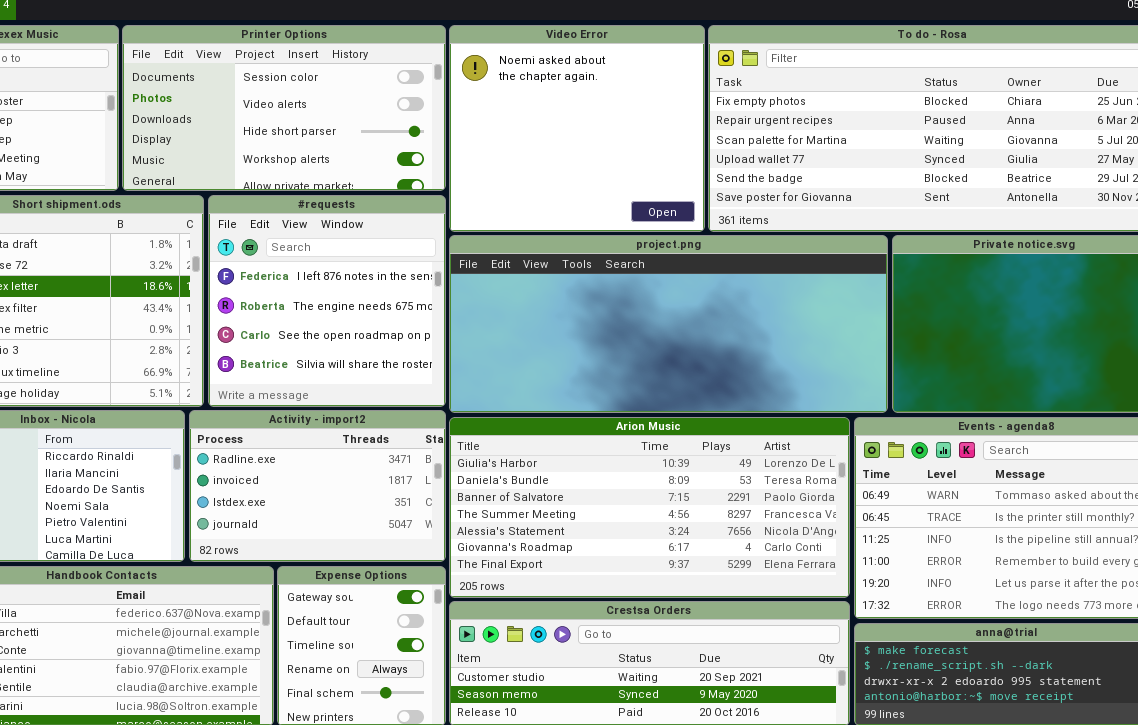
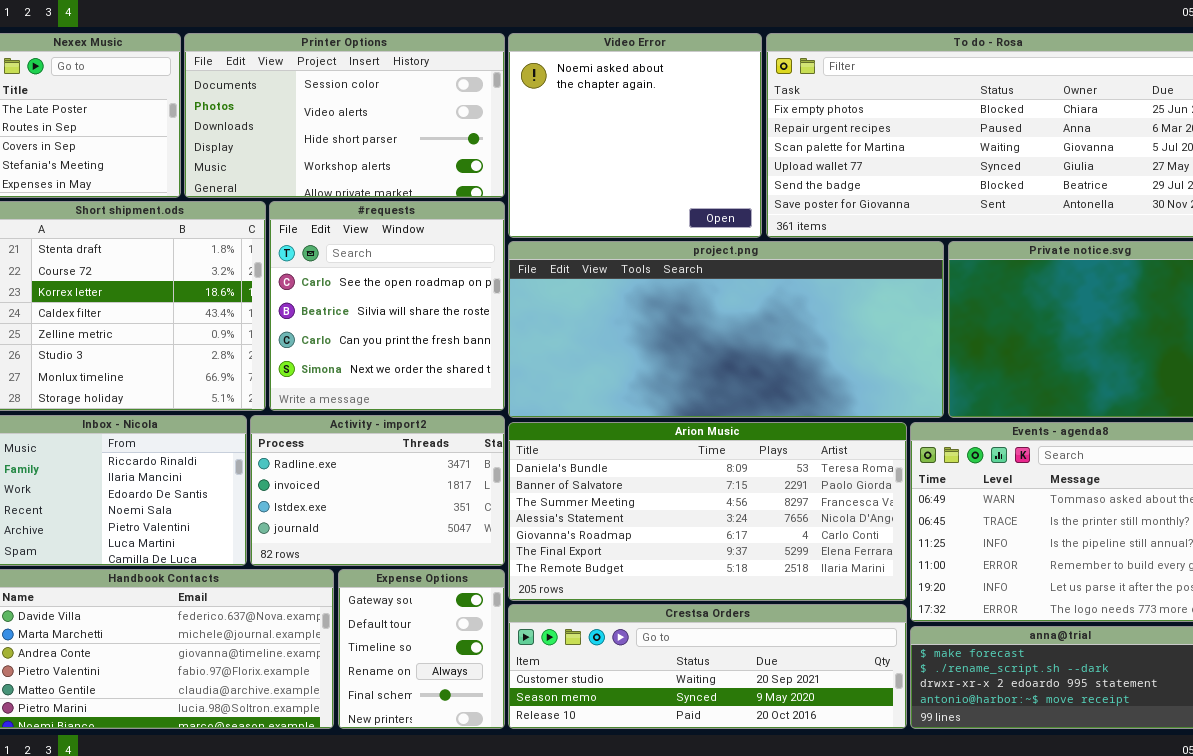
#requests: [208,195,446,407] -> [269,201,505,411], scrolled down 2 rows
Arion Music: [449,417,850,598] -> [508,422,907,601], scrolled down 1 row

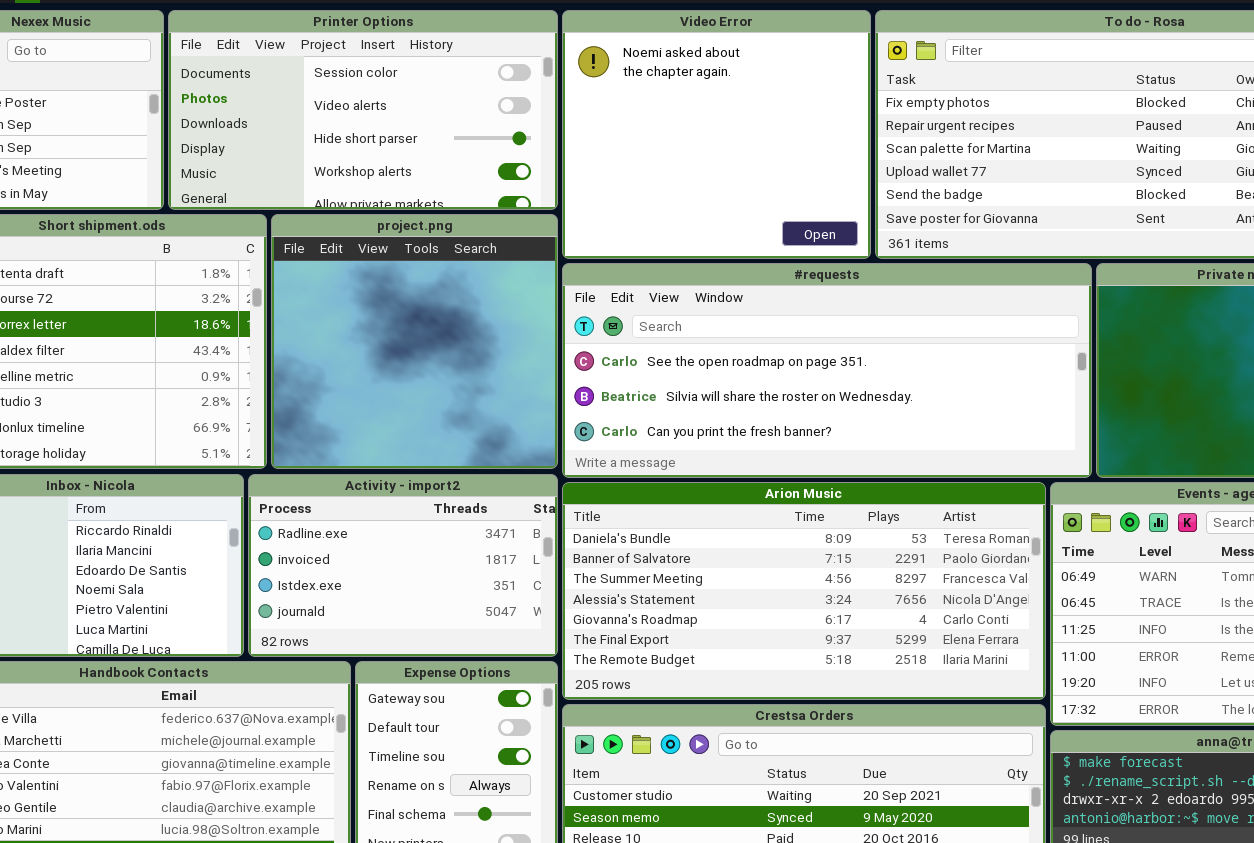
#requests: [269,201,505,411] -> [562,263,1092,478], moved, resized
project.png: [508,241,944,418] -> [271,214,558,469], moved, resized

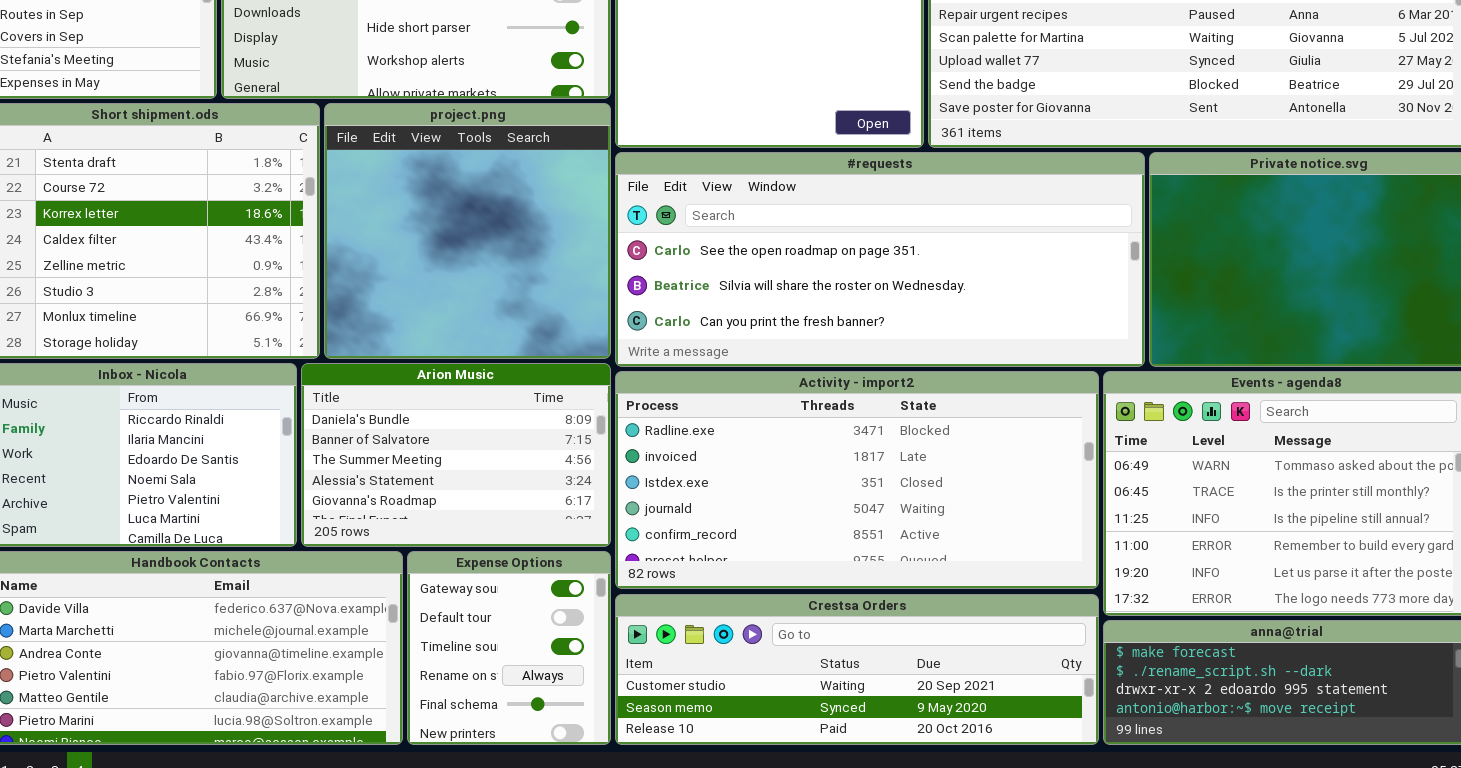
Activity - import2: [248,474,558,657] -> [615,371,1099,589], moved, resized
Arion Music: [562,482,1046,700] -> [301,363,611,547], moved, resized

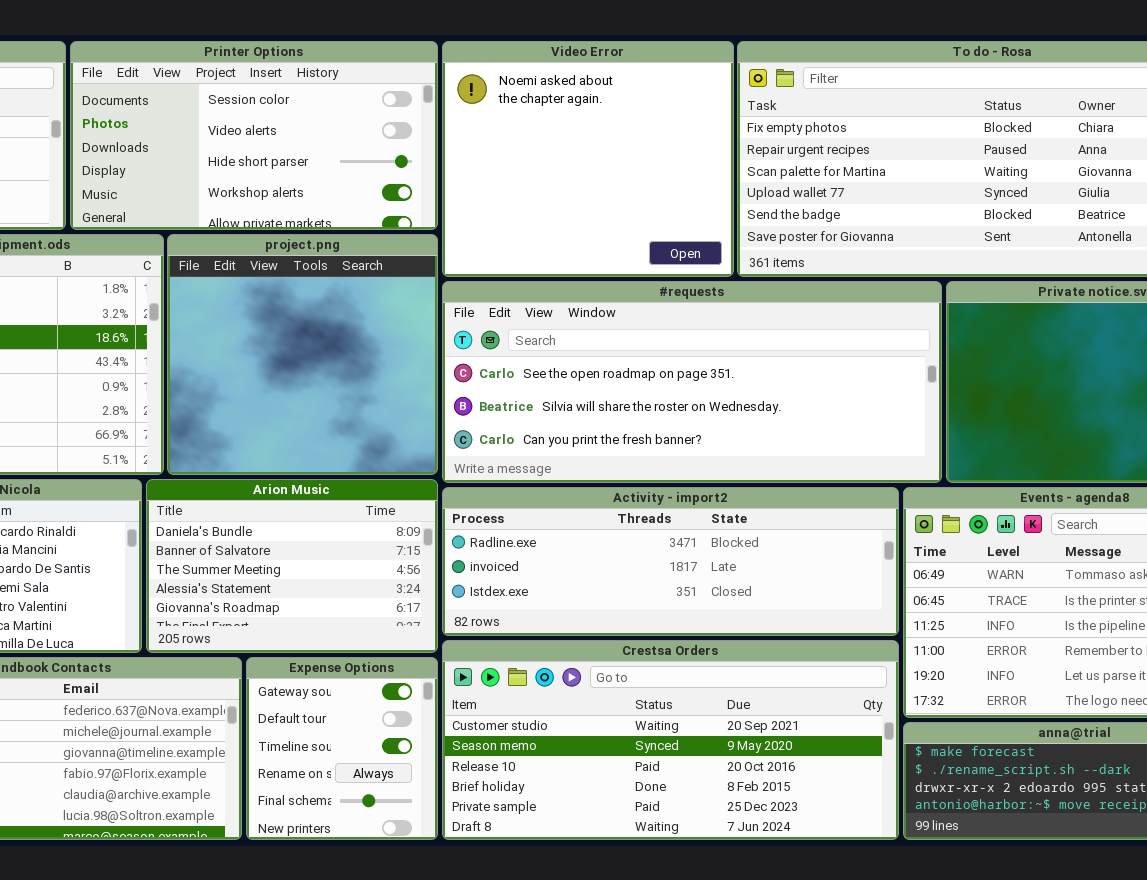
Activity - import2: [615,371,1099,589] -> [442,487,899,636], resized
Crestsa Orders: [615,594,1099,745] -> [442,640,899,840], resized

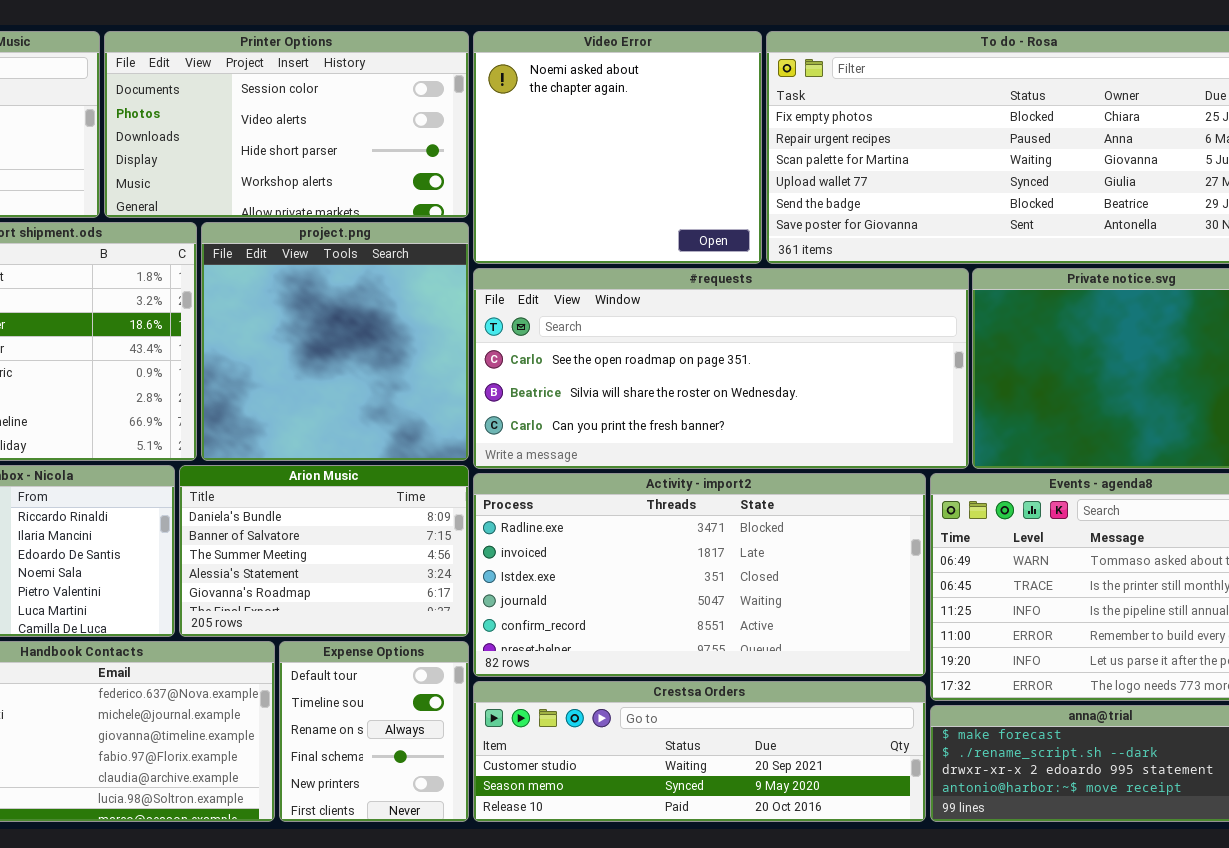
Activity - import2: [442,487,899,636] -> [473,473,926,677], resized
Crestsa Orders: [442,640,899,840] -> [473,681,926,822], resized
Expense Options: [246,657,438,840] -> [279,641,469,822], scrolled down 1 row

